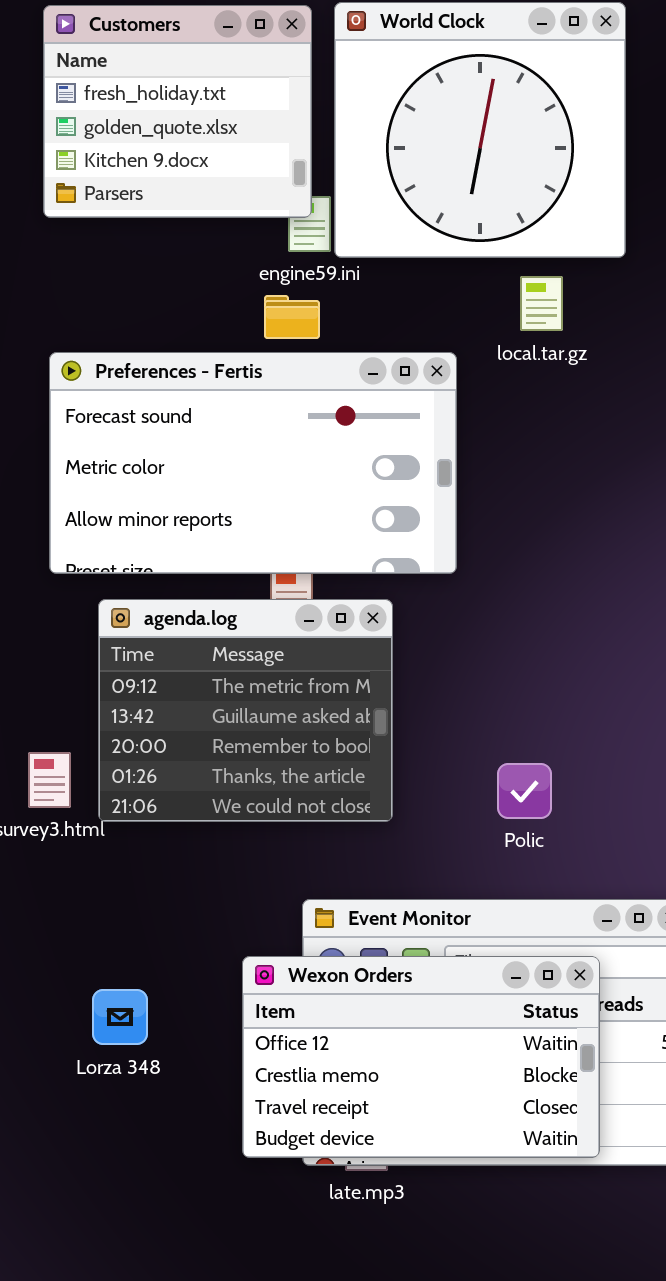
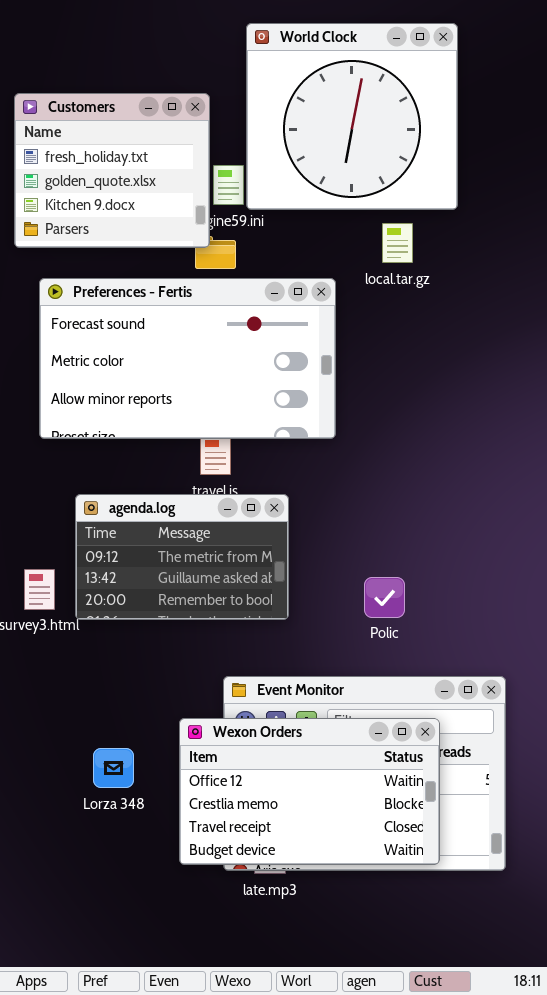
Customers: [43,5,312,218] -> [14,93,210,248], moved
agenda.log: [98,599,393,822] -> [75,494,289,620], resized
Lorza 348: [92,989,148,1045] -> [93,748,134,788], moved

